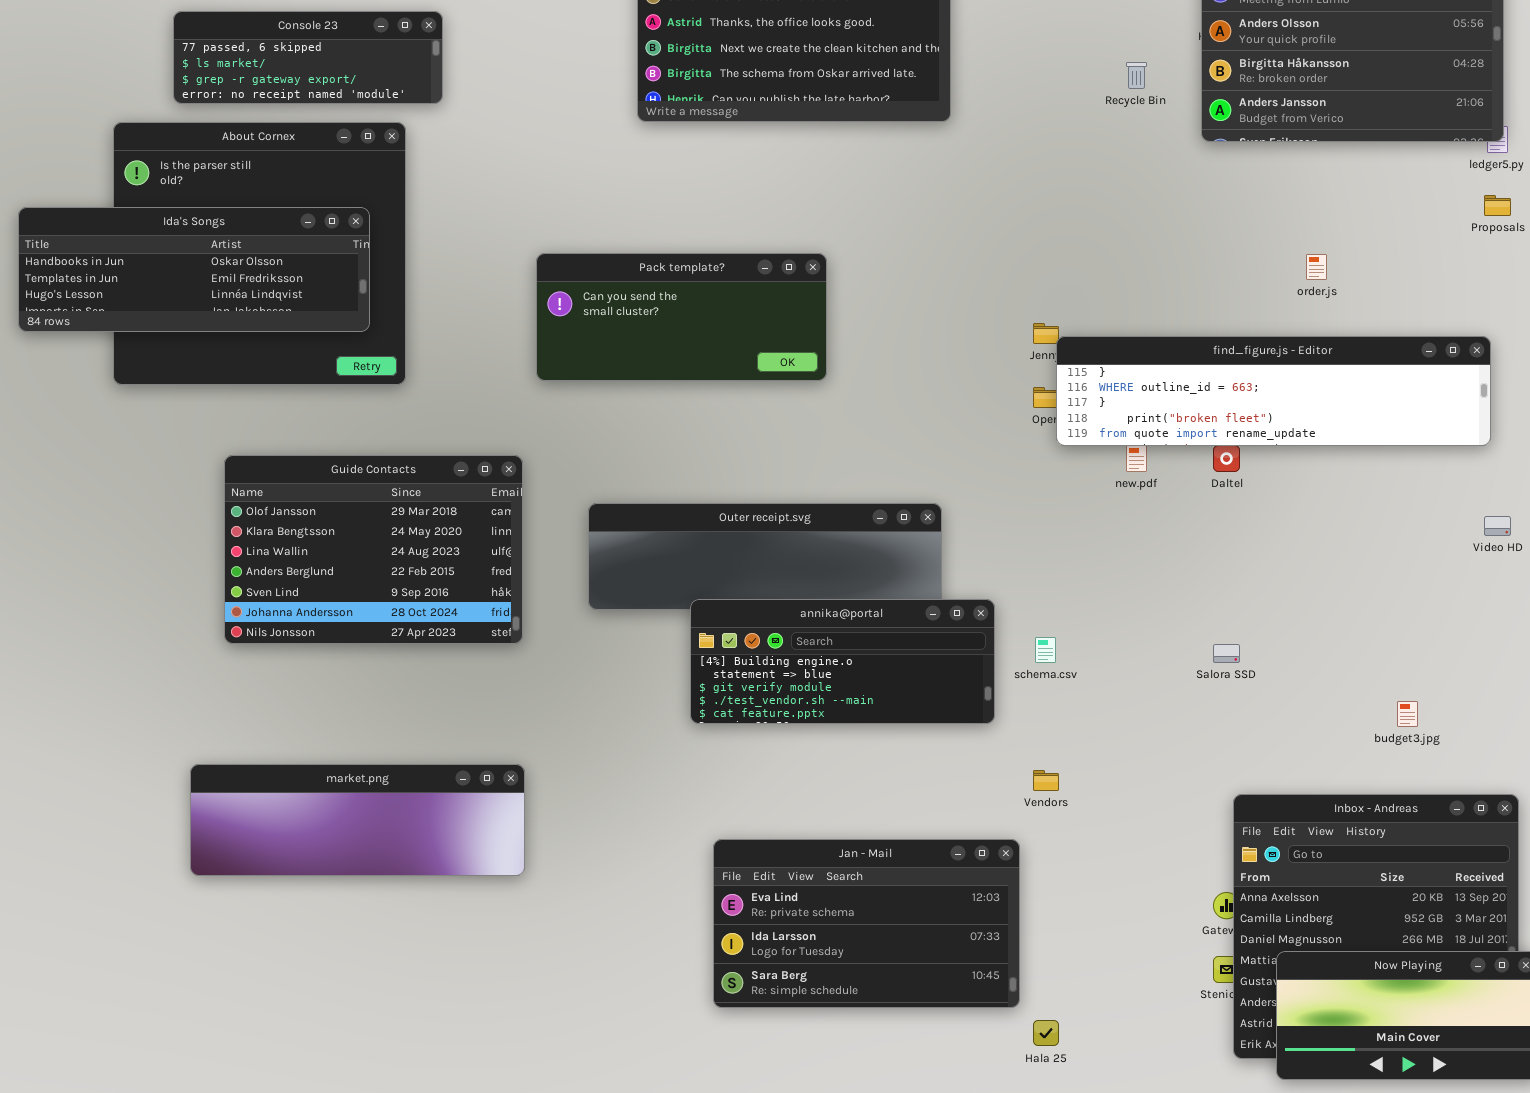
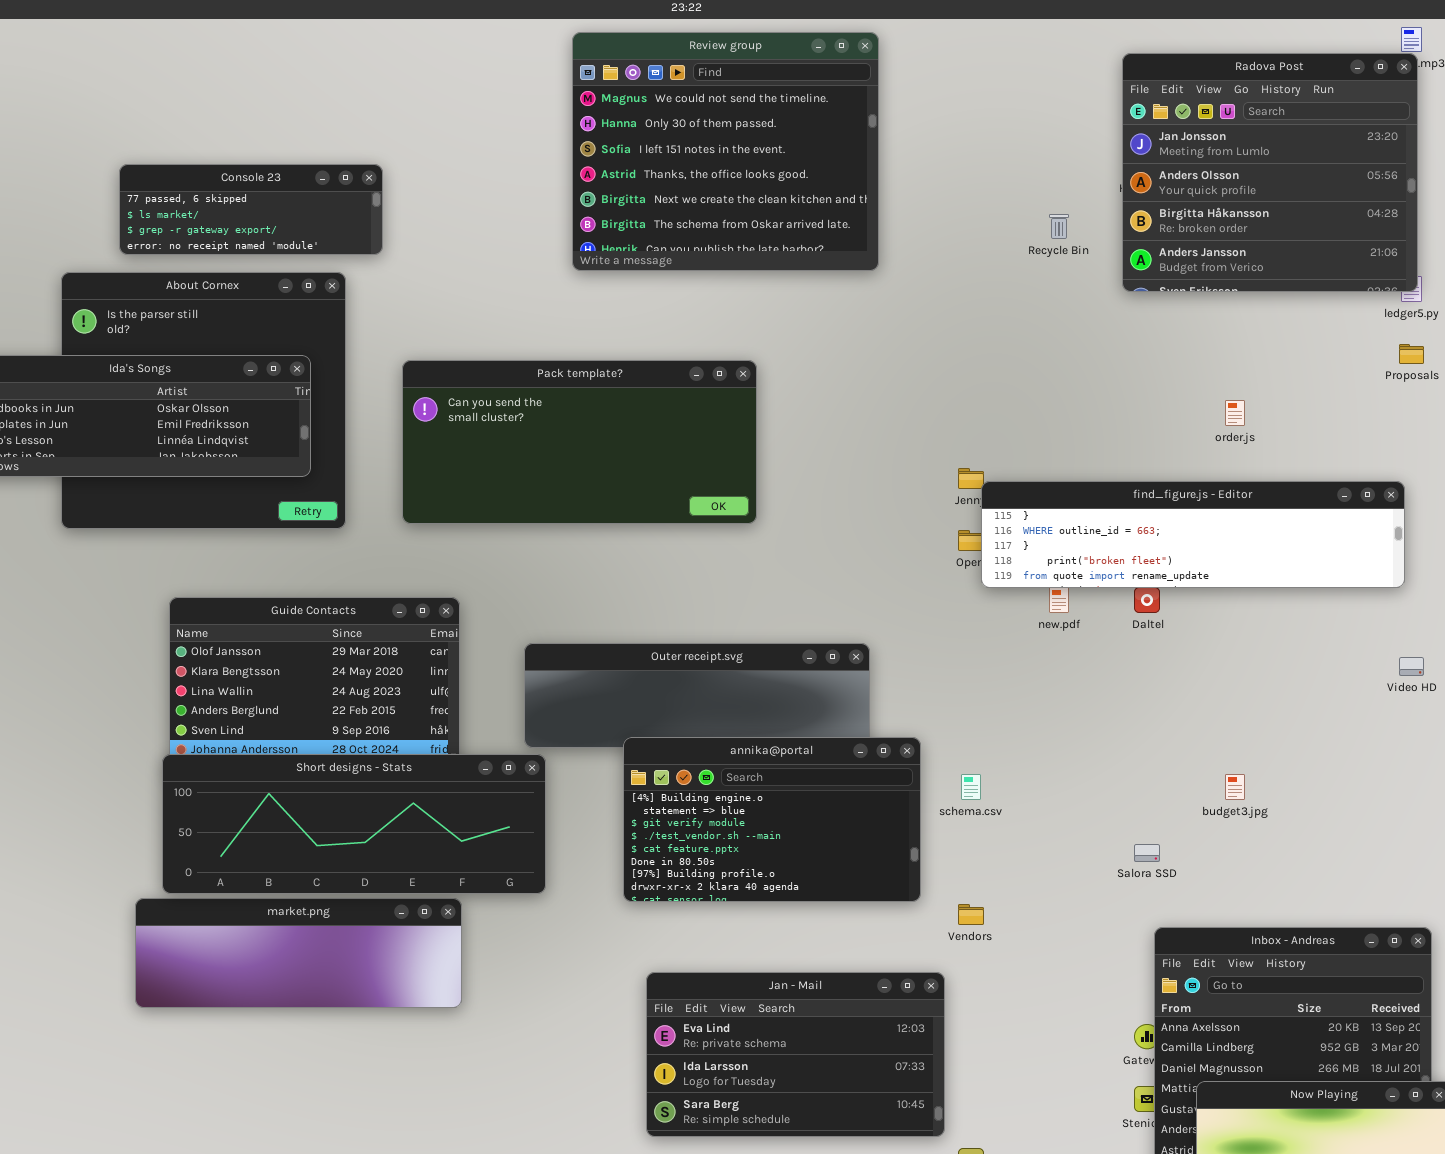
Pack template?: [536,253,827,381] -> [402,360,757,524], resized
annika@portal: [690,599,995,724] -> [623,737,921,902], resized
Short designs - Stats: none -> [162,754,546,894], opened
Salora SSD: [1213,644,1240,663] -> [1134,844,1160,862], moved
budget3.jpg: [1397,701,1418,727] -> [1225,774,1245,800], moved

